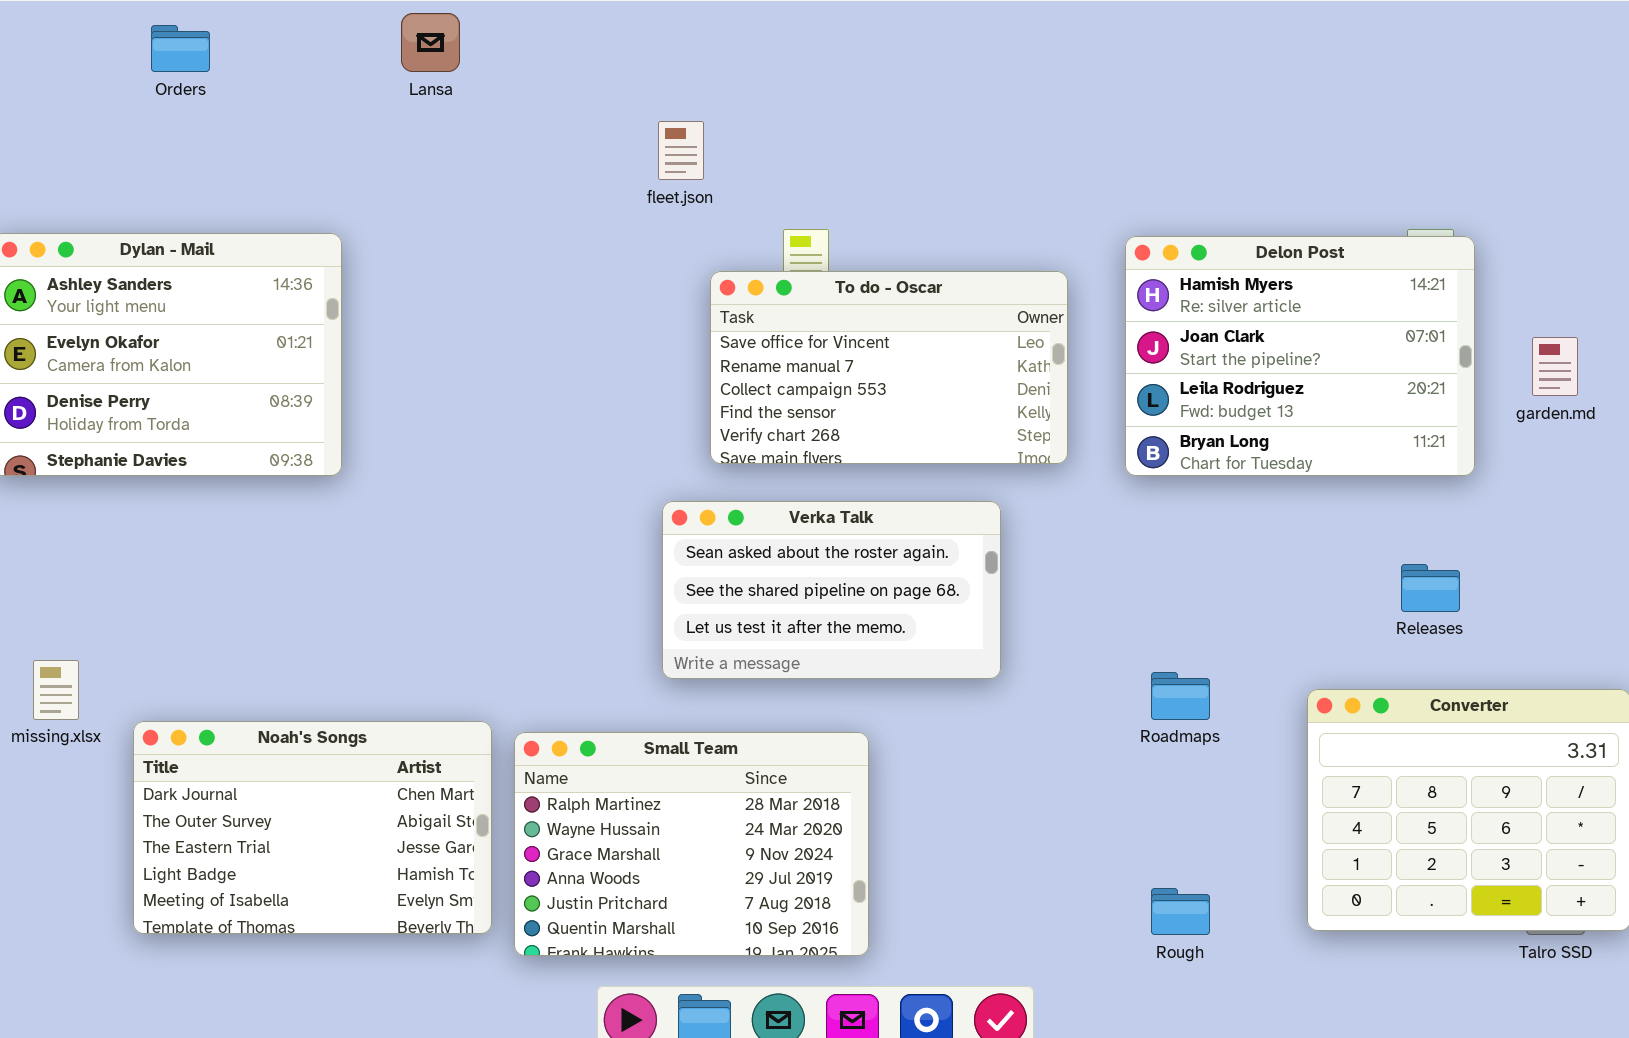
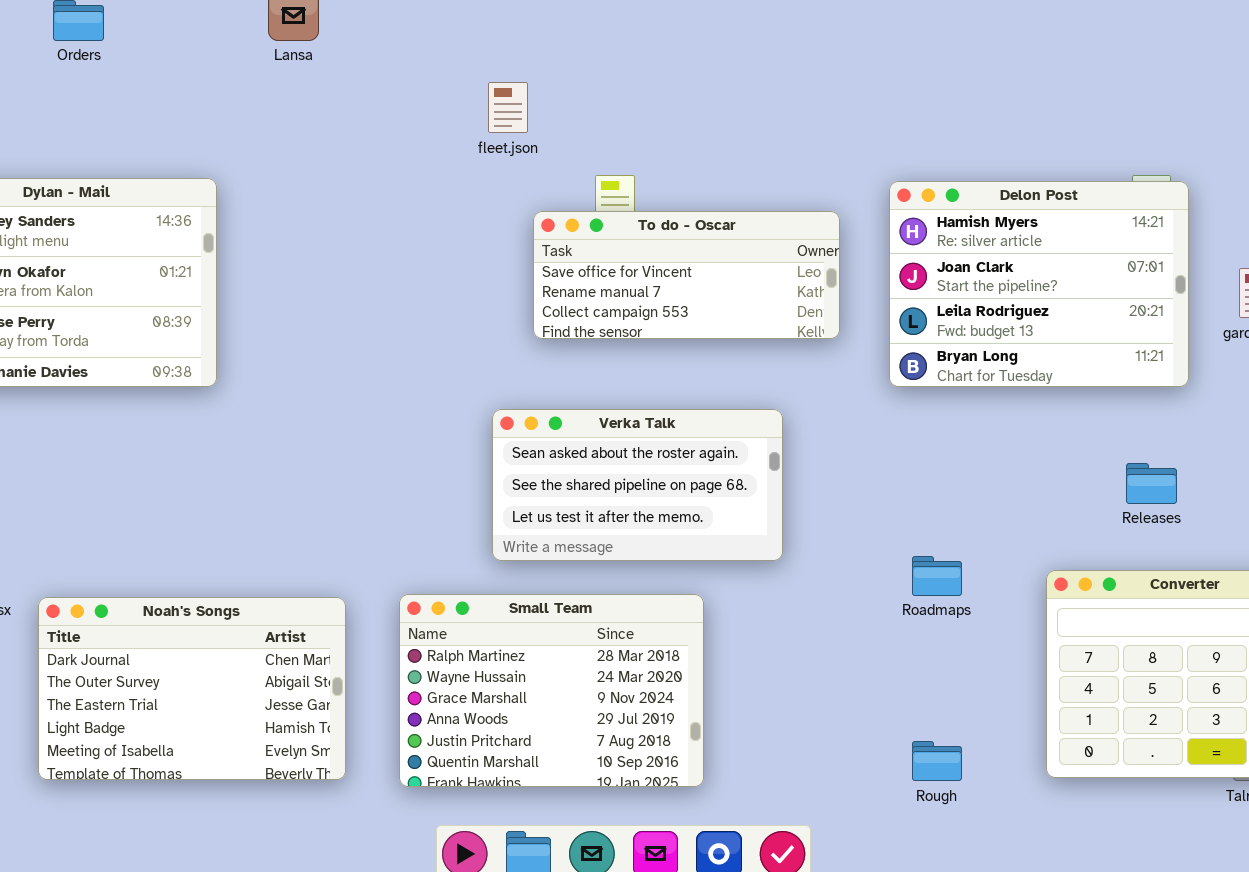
To do - Oscar: [710,271,1068,464] -> [533,211,840,339], resized
Small Team: [514,732,869,956] -> [399,594,704,787], moved

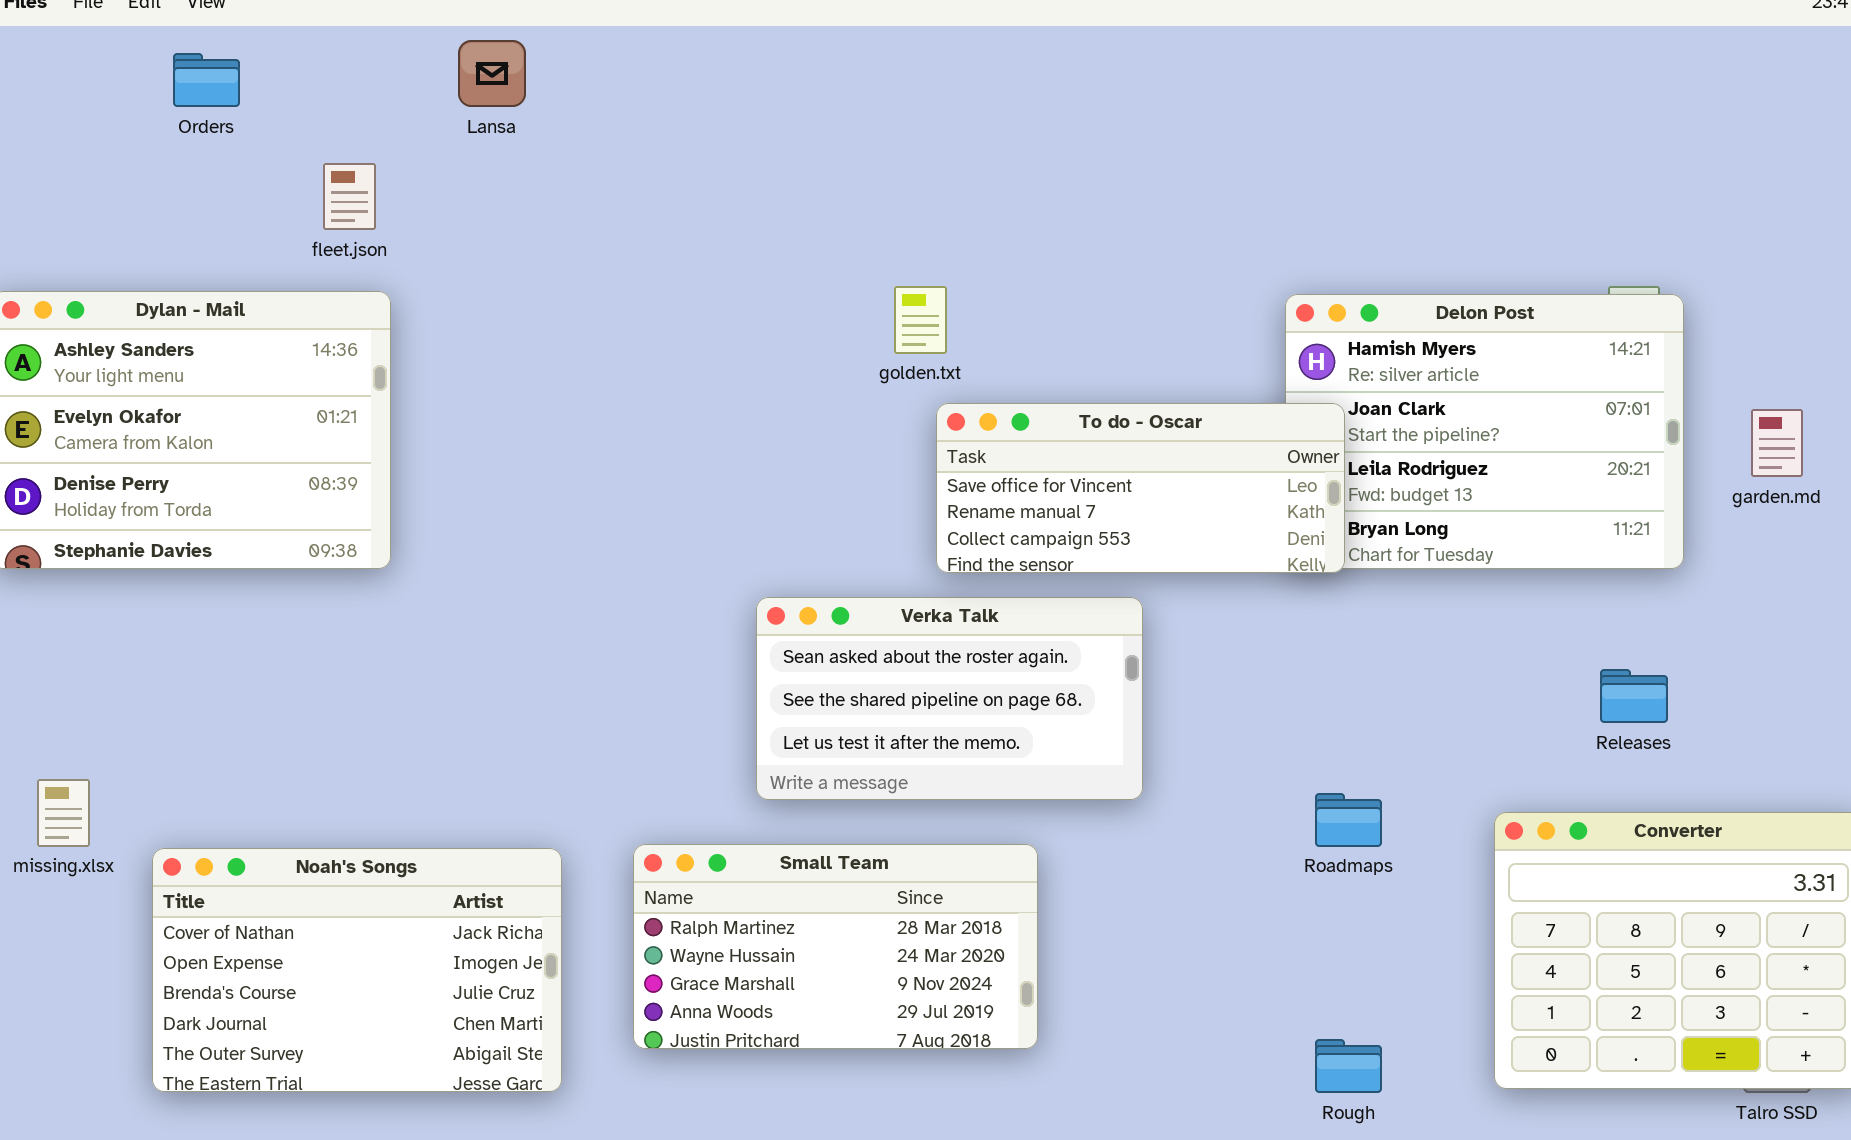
fleet.json: [488,82,528,133] -> [323,163,376,230], moved
To do - Oscar: [533,211,840,339] -> [936,403,1345,573], moved
Small Team: [399,594,704,787] -> [633,844,1038,1049], resized
Noah's Songs: [38,597,346,780] -> [152,848,562,1092], scrolled up 3 rows

